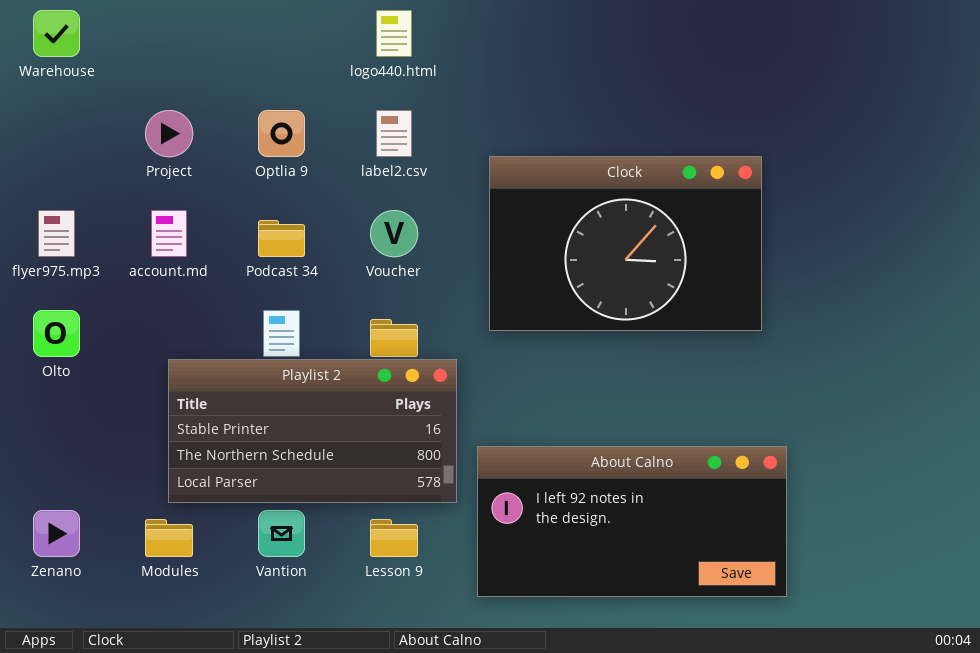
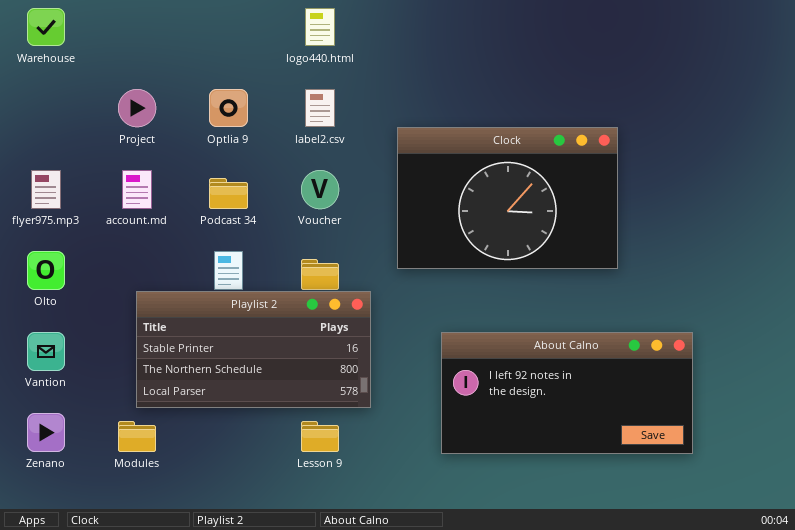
About Calno: [477,446,787,597] -> [441,332,693,454], moved
Vantion: [258,510,305,557] -> [27,332,65,371], moved

